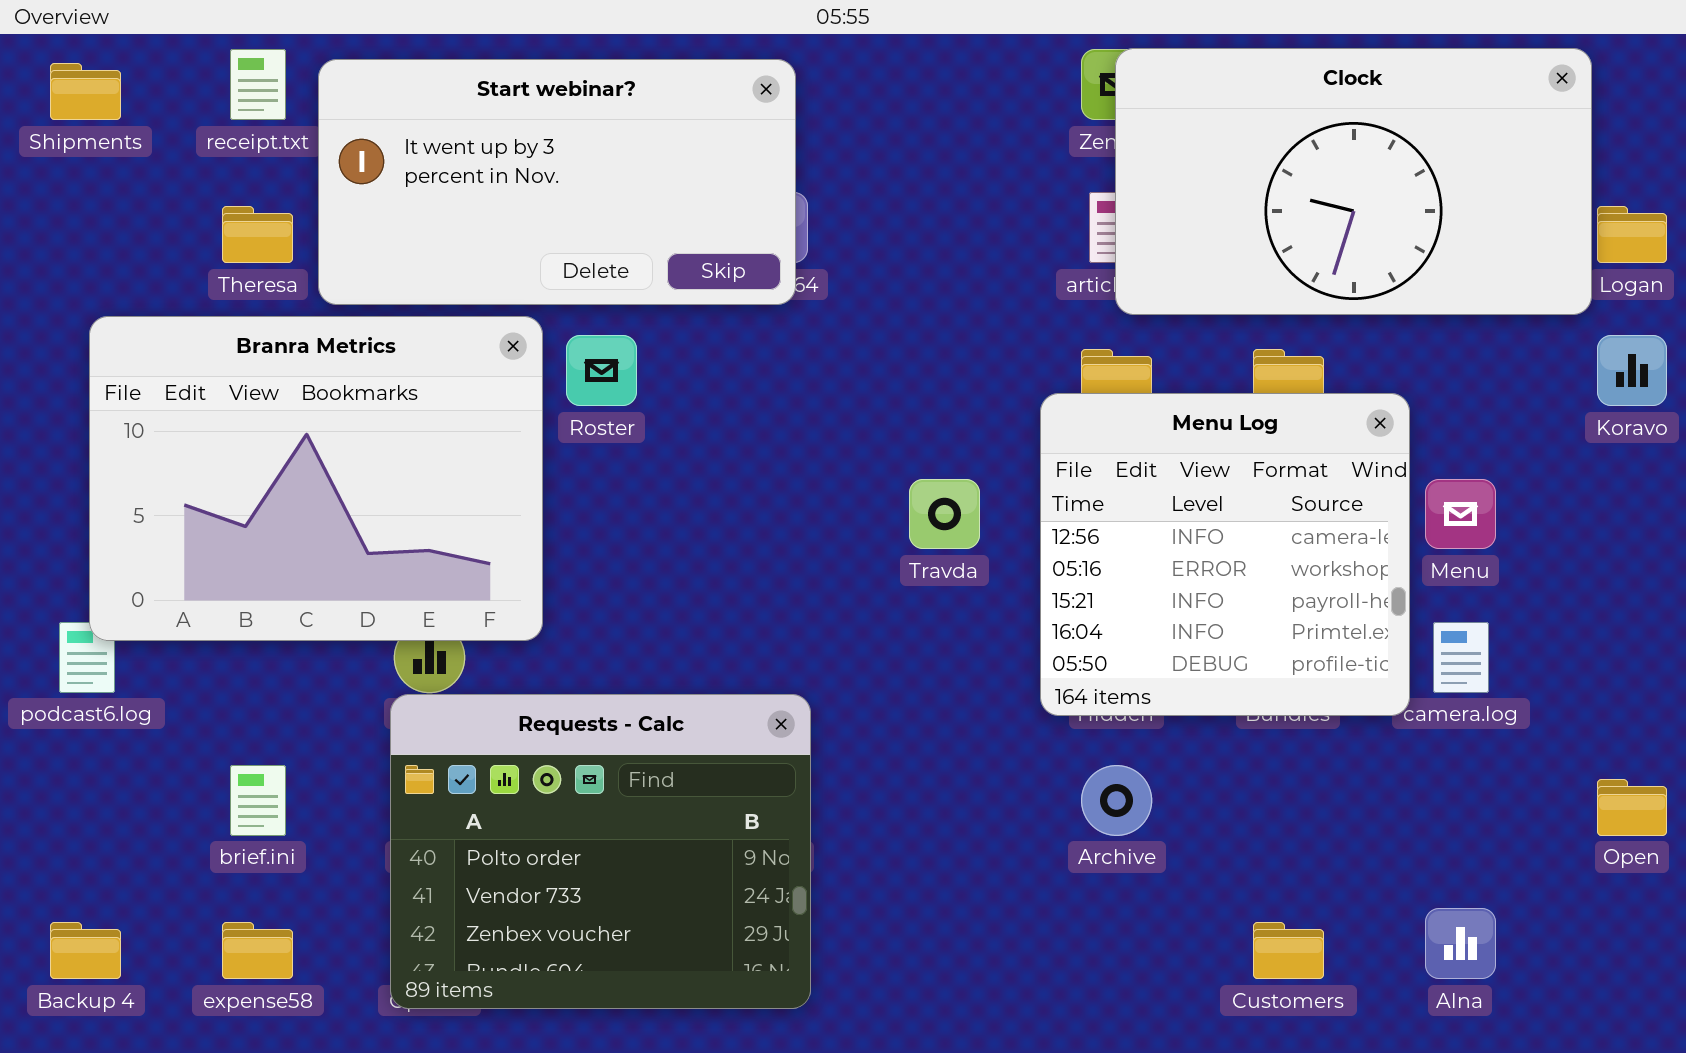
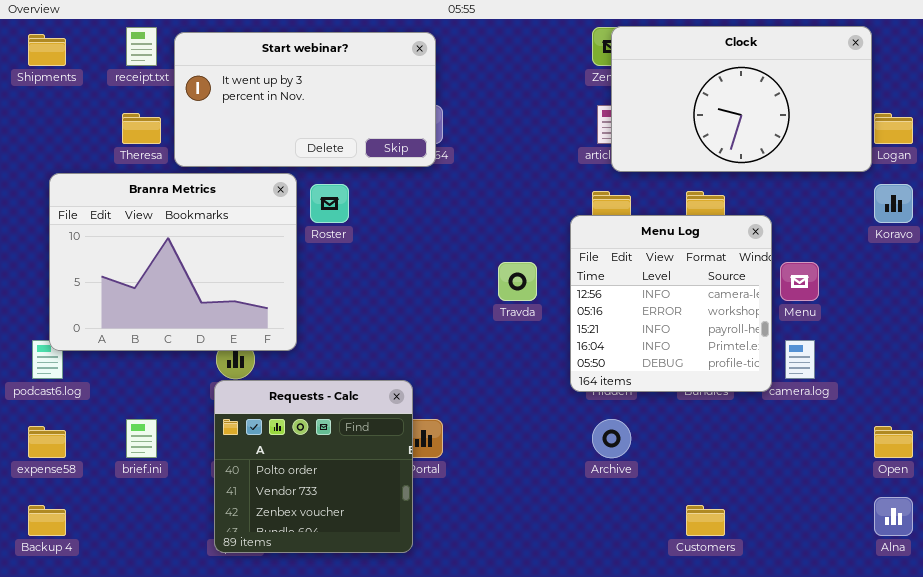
Requests - Calc: [390,694,811,1009] -> [214,380,413,553], resized
Alna: [1425,908,1496,979] -> [874,497,913,536], moved
expense58: [222,922,293,979] -> [28,426,66,458], moved

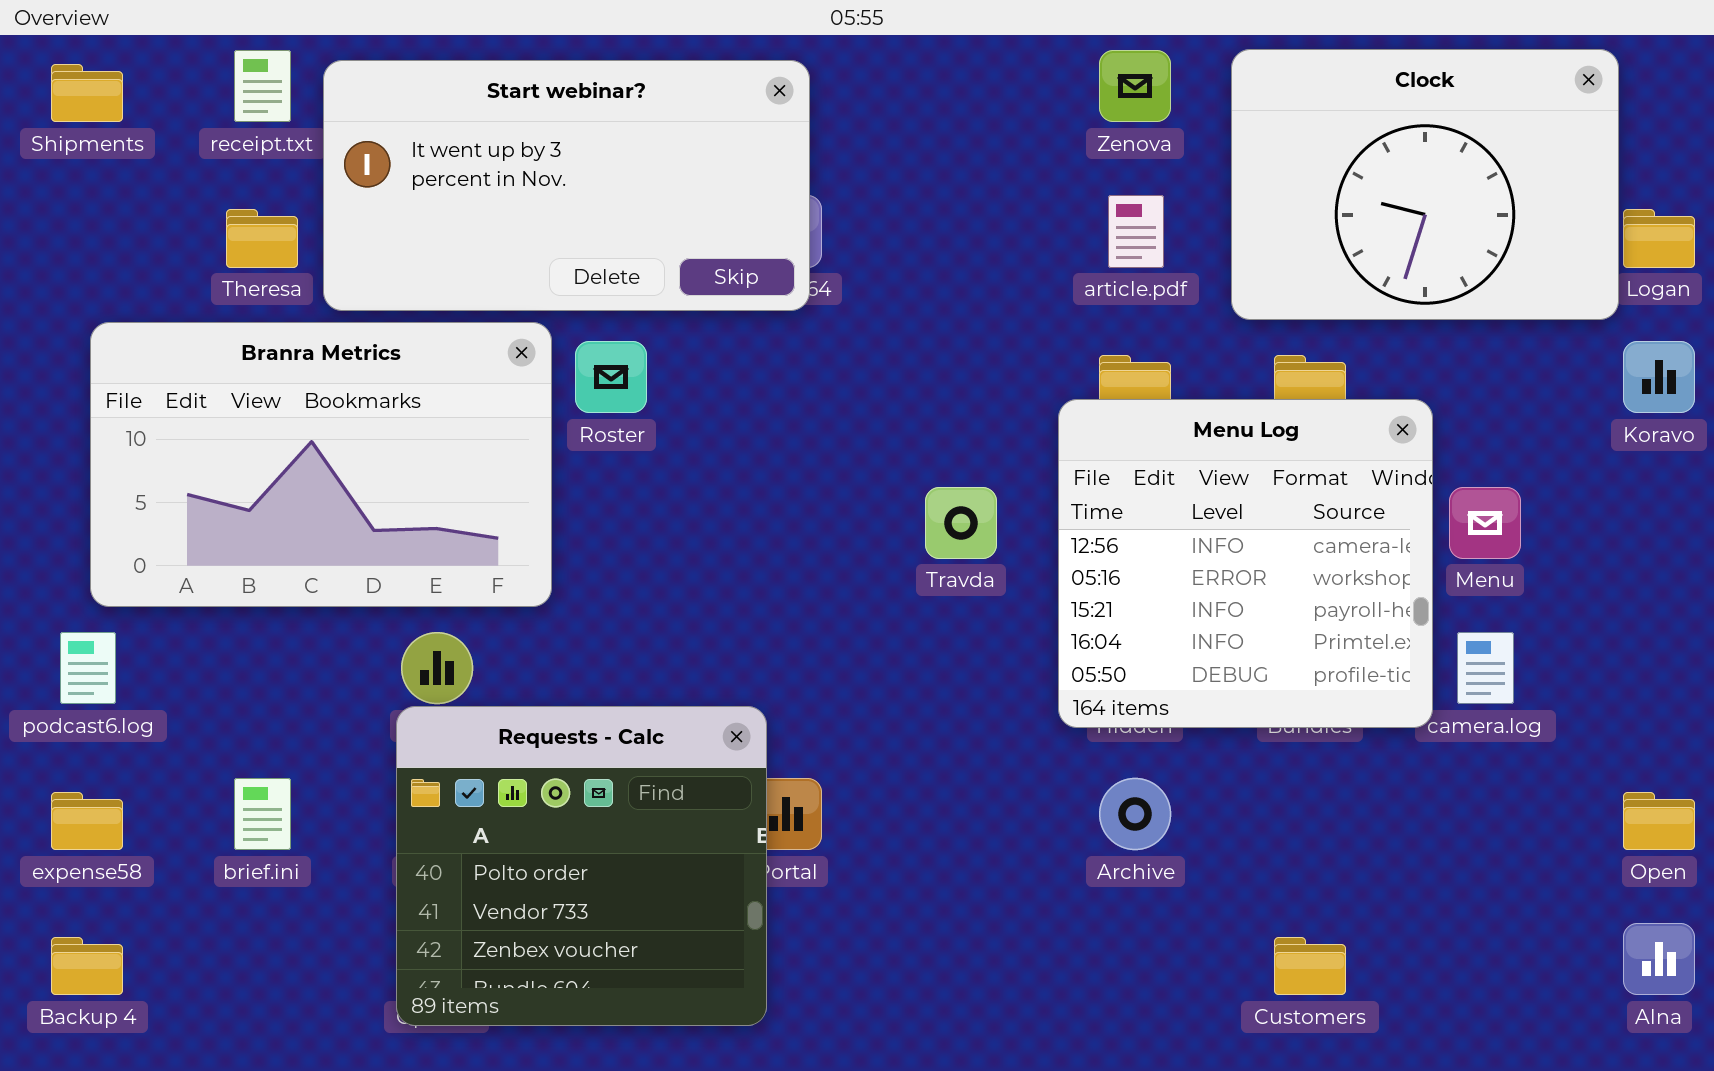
Clock: [611,26,872,172] -> [1231,49,1619,320], resized
Branra Metrics: [49,173,297,351] -> [90,322,552,607], resized

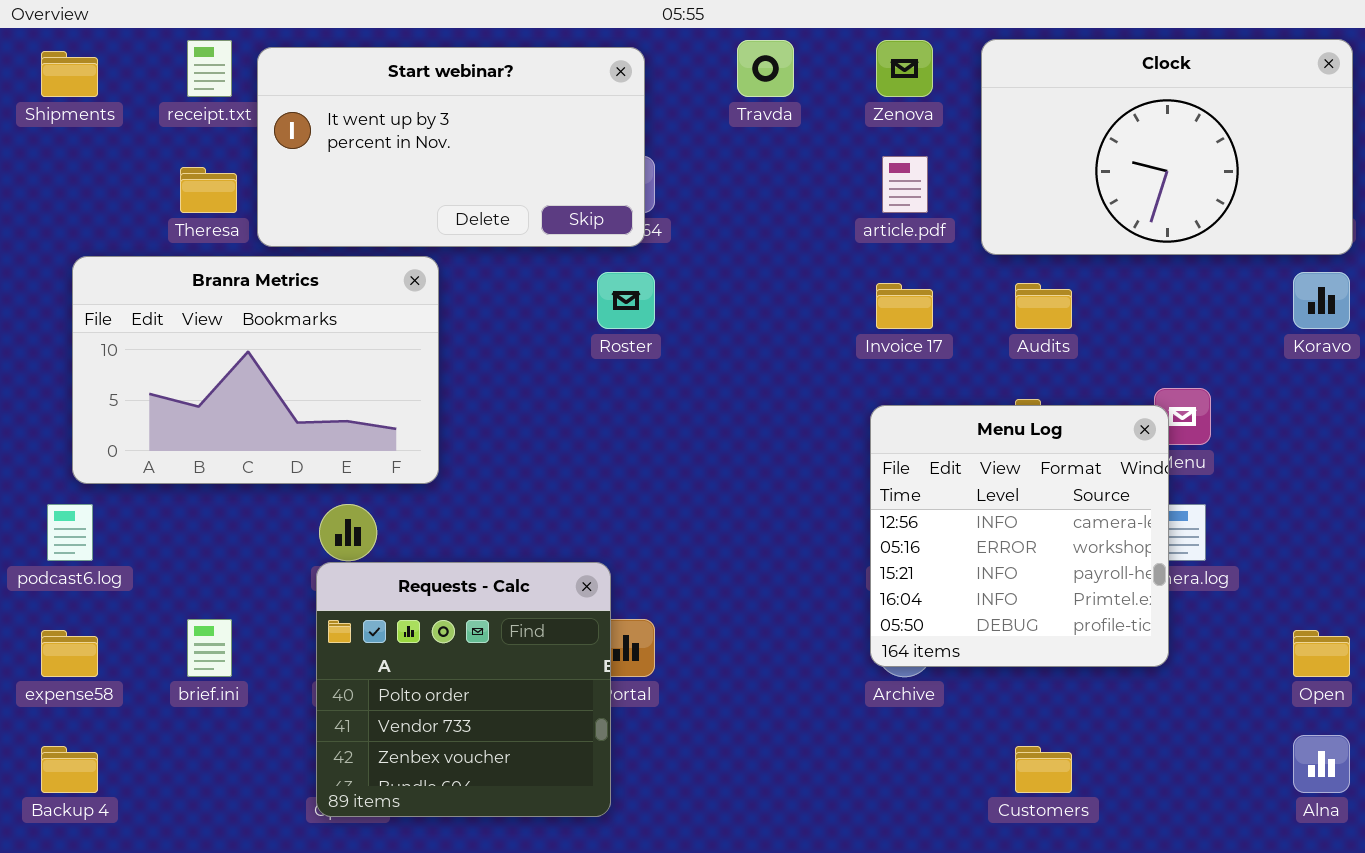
Clock: [1231,49,1619,320] -> [981,39,1353,255], resized
Roster: [575,341,647,413] -> [597,272,655,329], moved
Menu Log: [1058,399,1433,728] -> [870,405,1169,667], moved
Travda: [925,487,997,559] -> [737,40,794,97], moved

